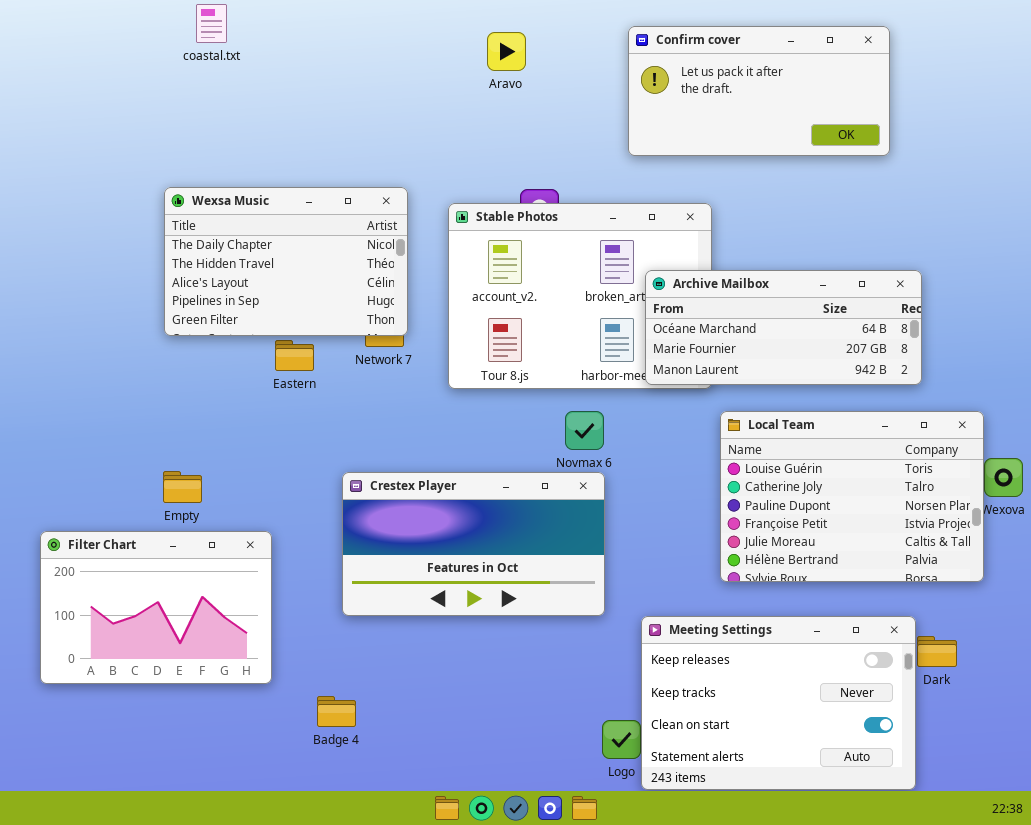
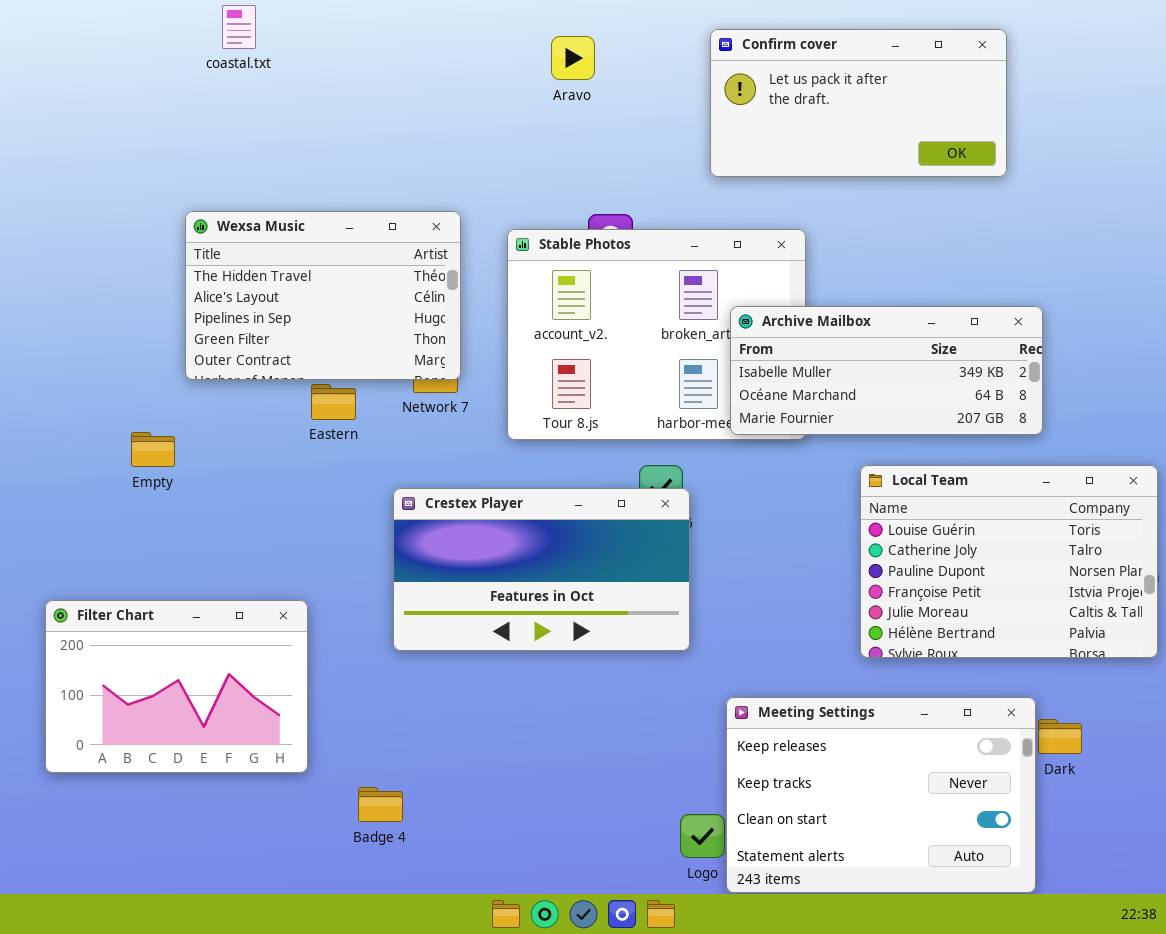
Wexsa Music: [164,187,408,336] -> [185,211,461,380], scrolled down 1 row
Archive Mailbox: [645,270,922,385] -> [730,306,1043,435], scrolled up 1 row
Local Team: [720,411,984,582] -> [860,465,1158,658], moved
Empty: [163,471,202,503] -> [131,432,175,467], moved
Crestex Player: [342,472,605,616] -> [393,488,690,651], moved

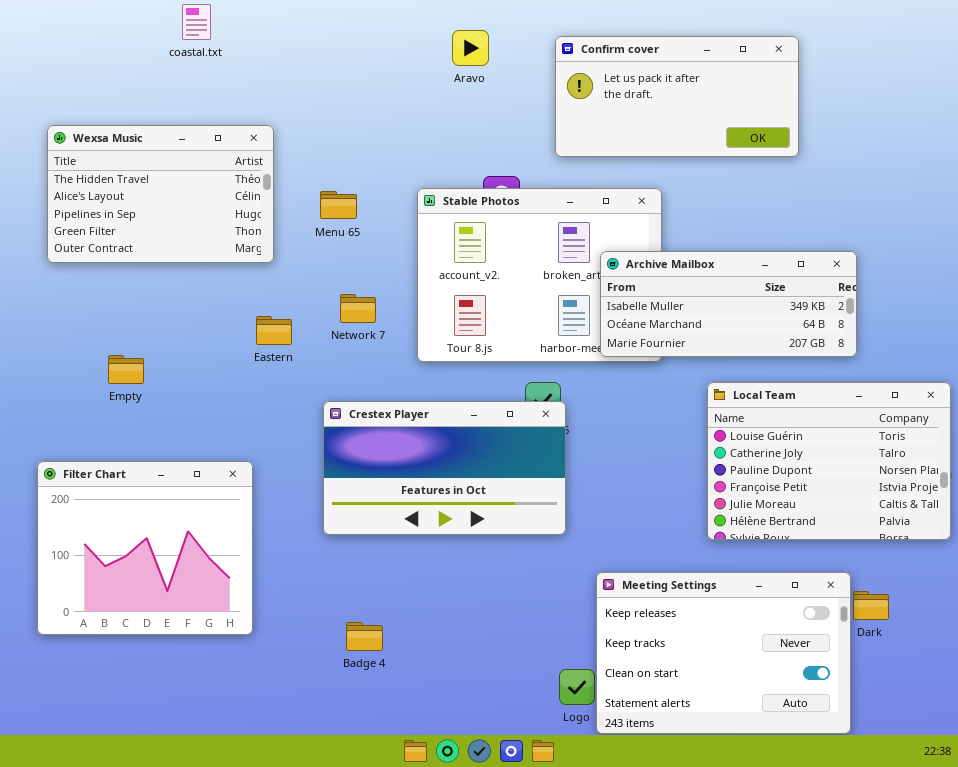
Confirm cover: [710,29,1007,177] -> [555,36,799,157], moved
Wexsa Music: [185,211,461,380] -> [47,125,274,263], moved
Filter Chart: [45,600,308,773] -> [37,461,253,635], resized
Badge 4: [358,787,403,822] -> [346,622,383,651], moved

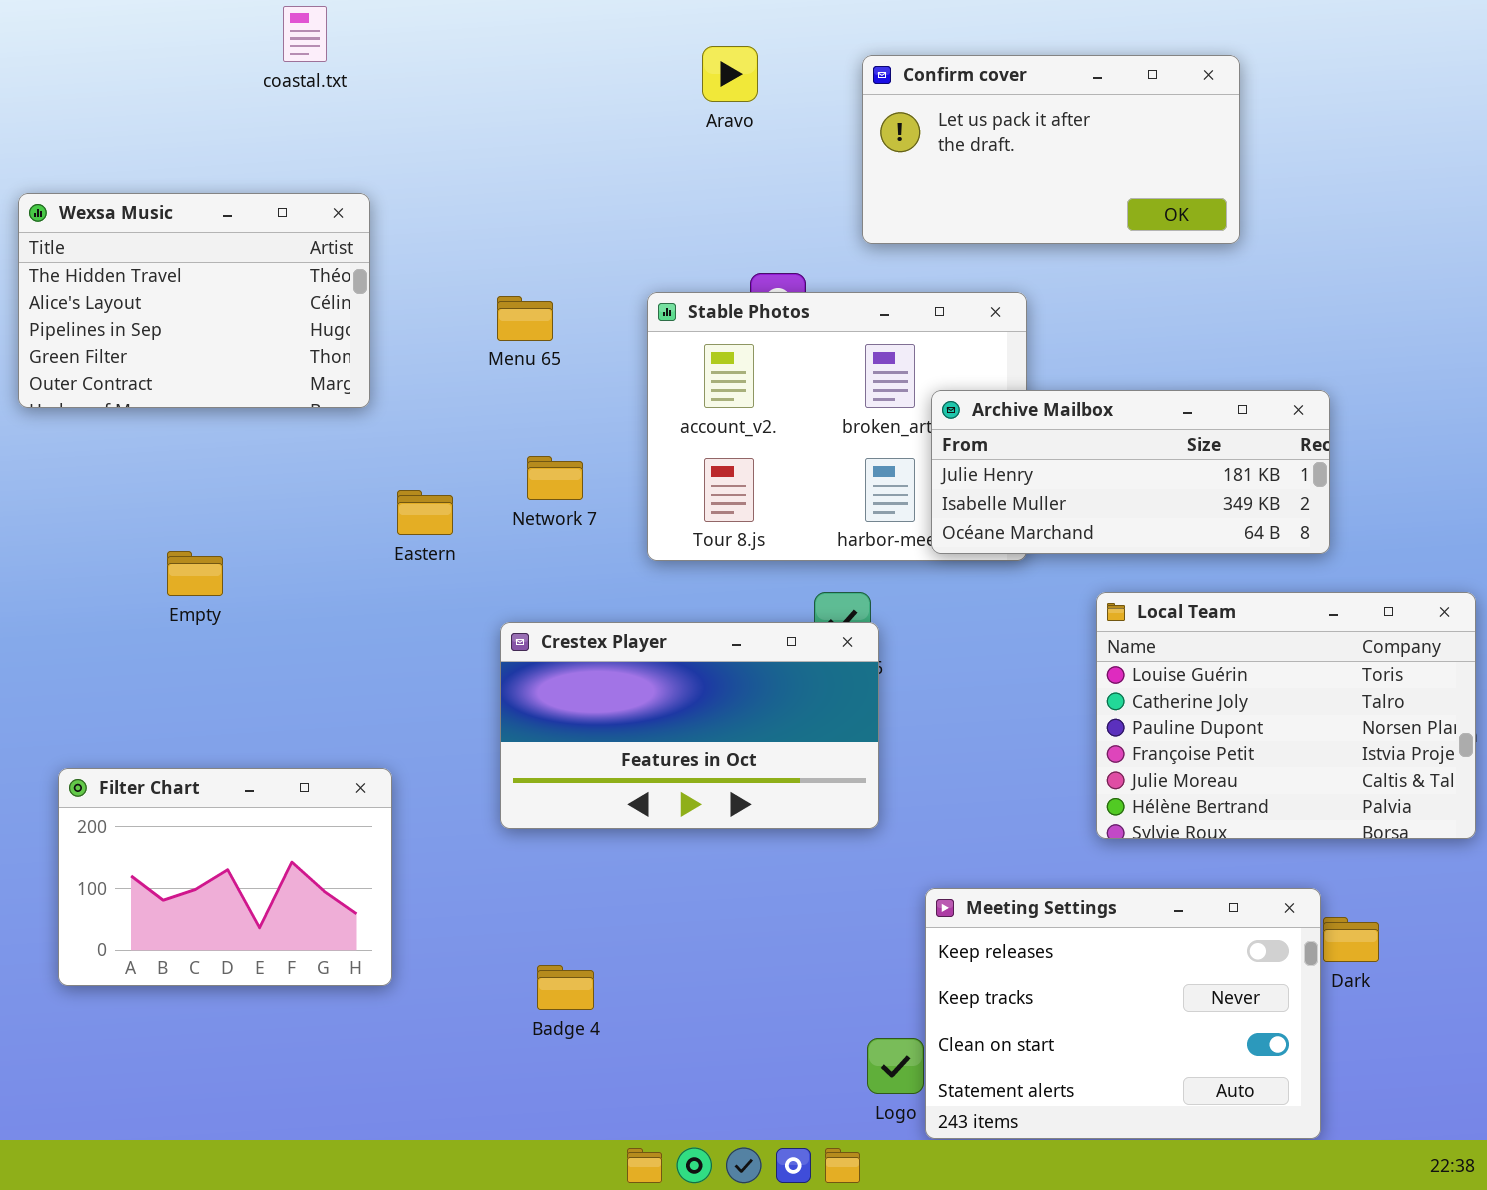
Wexsa Music: [47,125,274,263] -> [18,193,370,408], moved
Archive Mailbox: [600,251,857,357] -> [931,390,1330,554], scrolled up 1 row
Filter Chart: [37,461,253,635] -> [58,768,392,986], resized

